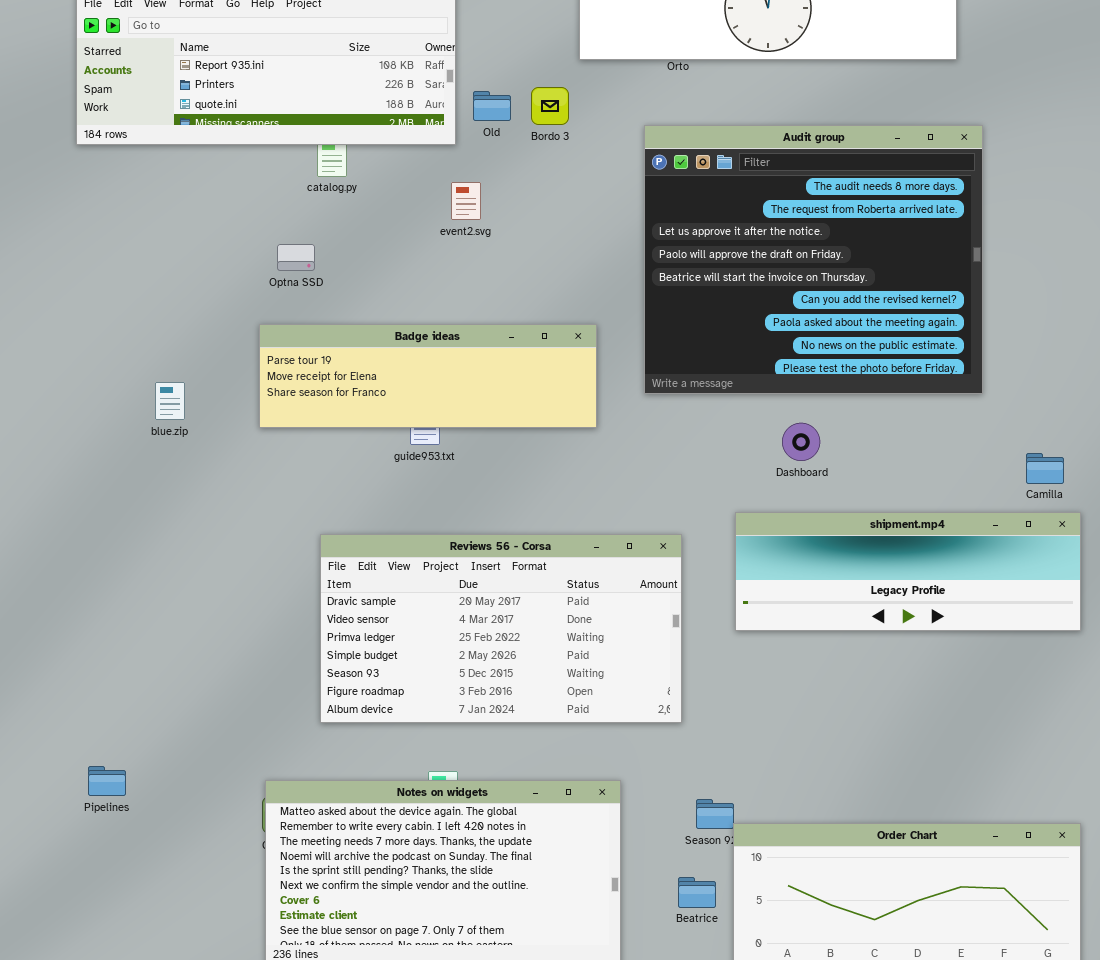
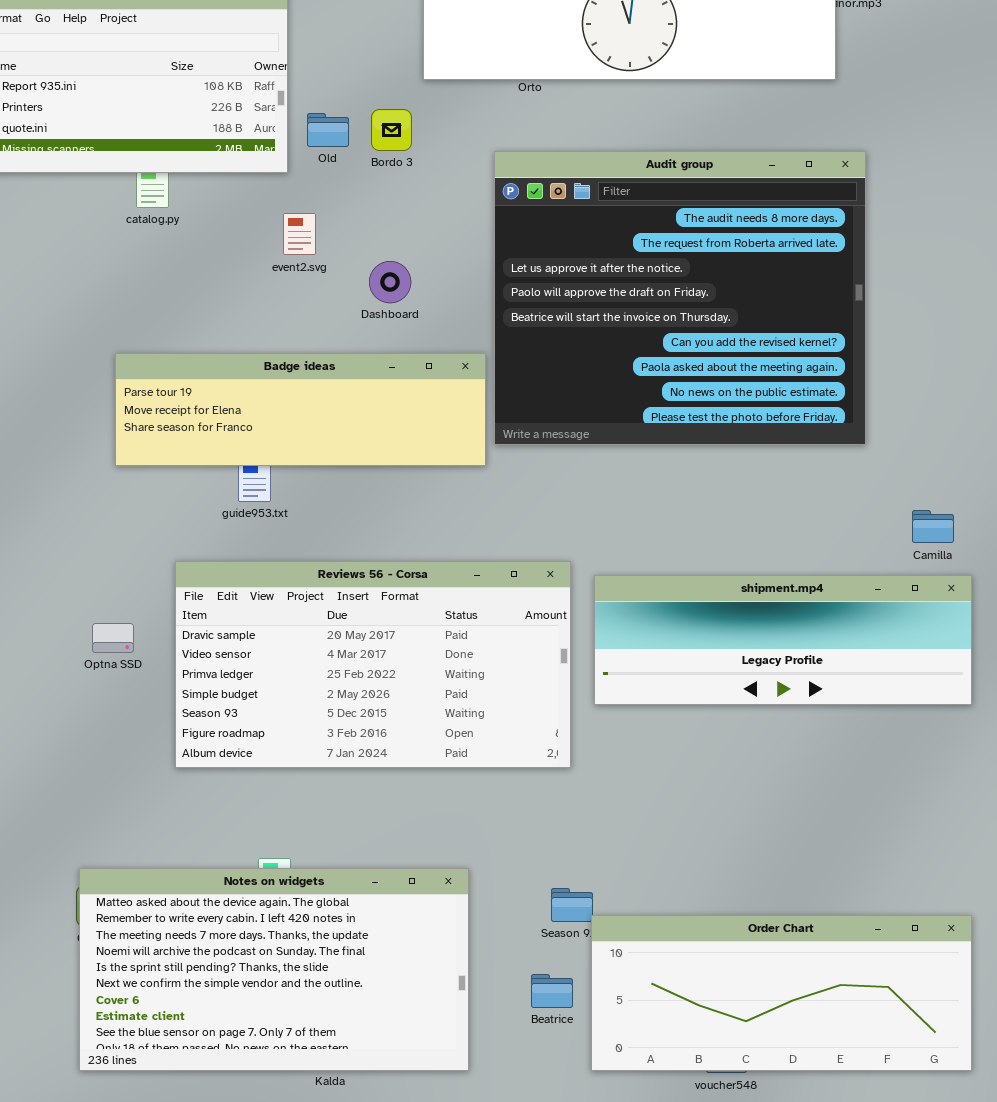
Optna SSD: [277,244,315,271] -> [92,623,134,653], moved
Badge ideas: [259,324,597,428] -> [115,353,486,466], moved
Dashboard: [782,423,820,461] -> [369,261,411,303], moved
Reviews 56 - Corsa: [320,534,682,723] -> [175,561,571,768], moved

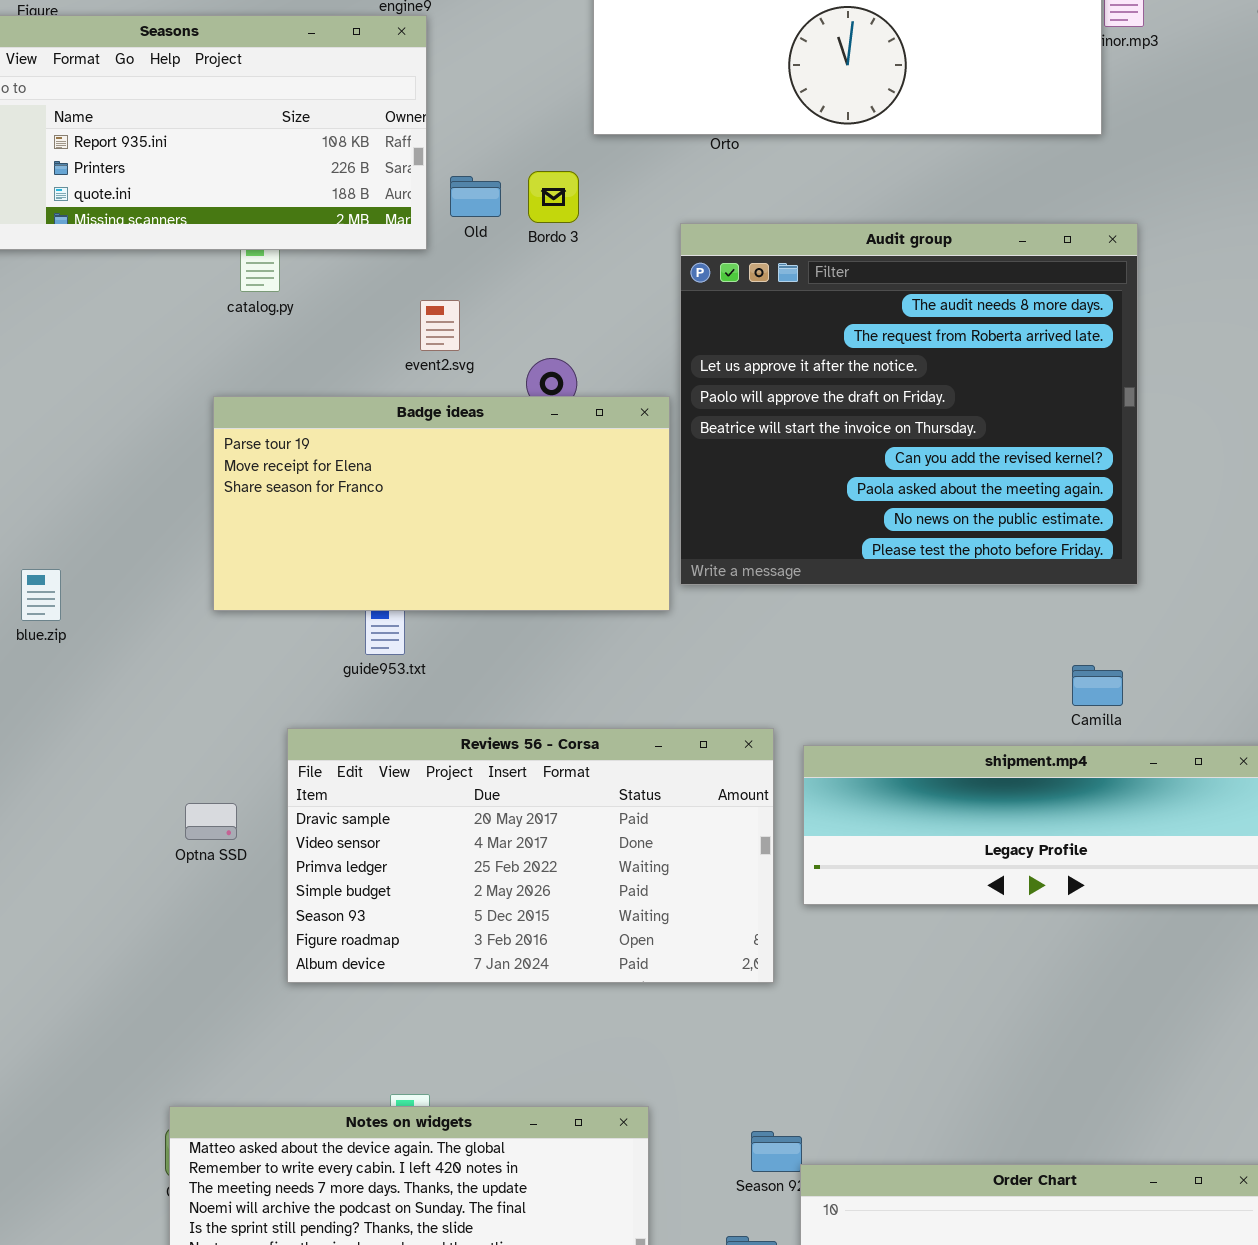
Badge ideas: [115,353,486,466] -> [213,396,670,611], resized
Camilla: [912,510,954,543] -> [1072,665,1123,706], moved

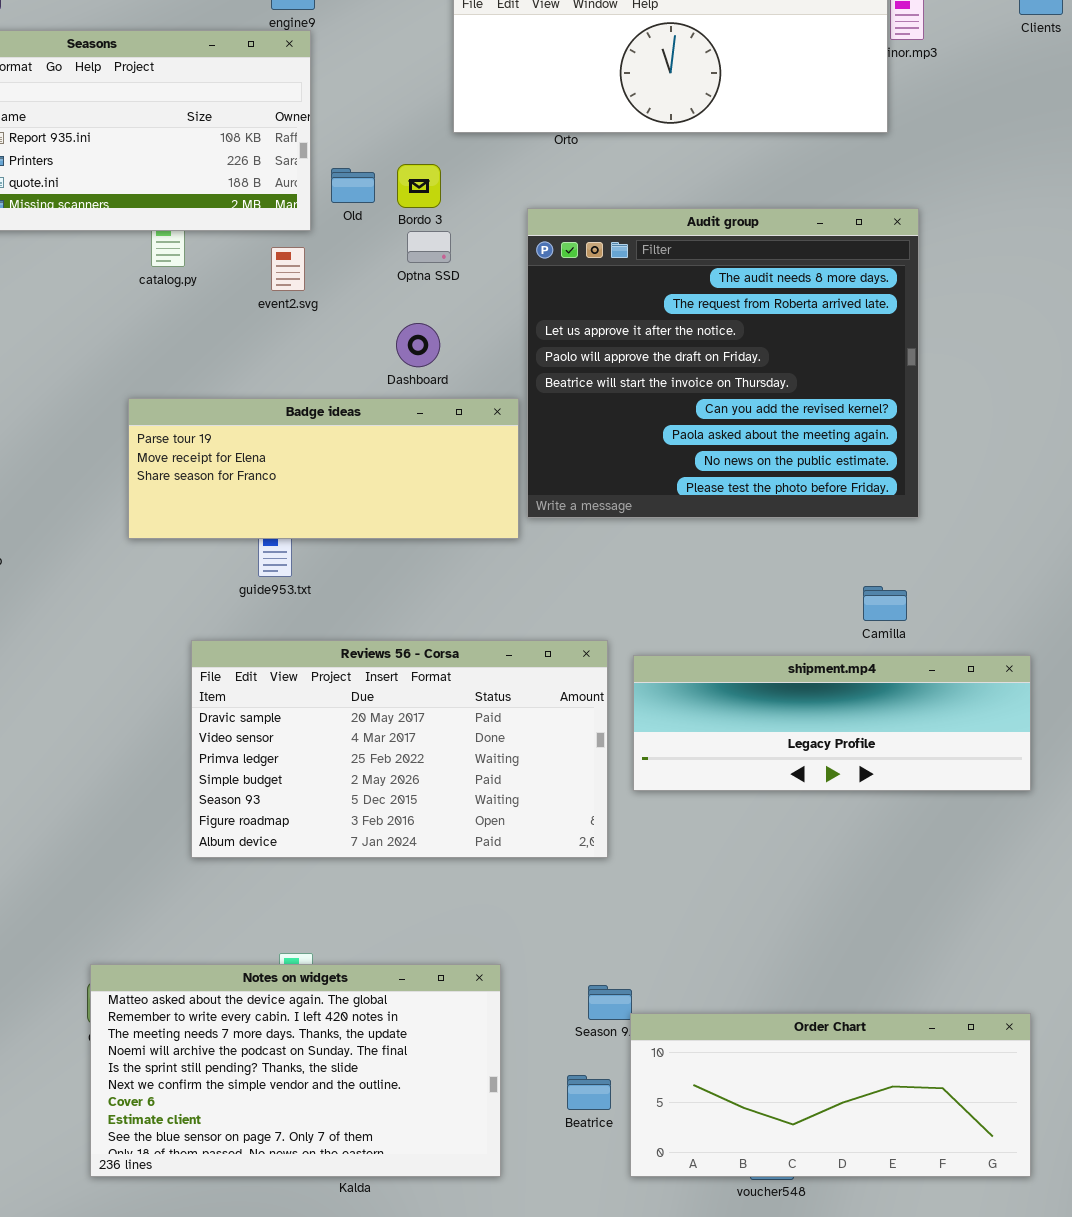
event2.svg: [420,300,460,351] -> [271,247,305,291], moved
Badge ideas: [213,396,670,611] -> [128,398,519,539], resized
Optna SSD: [185,803,237,840] -> [407,231,451,263], moved

